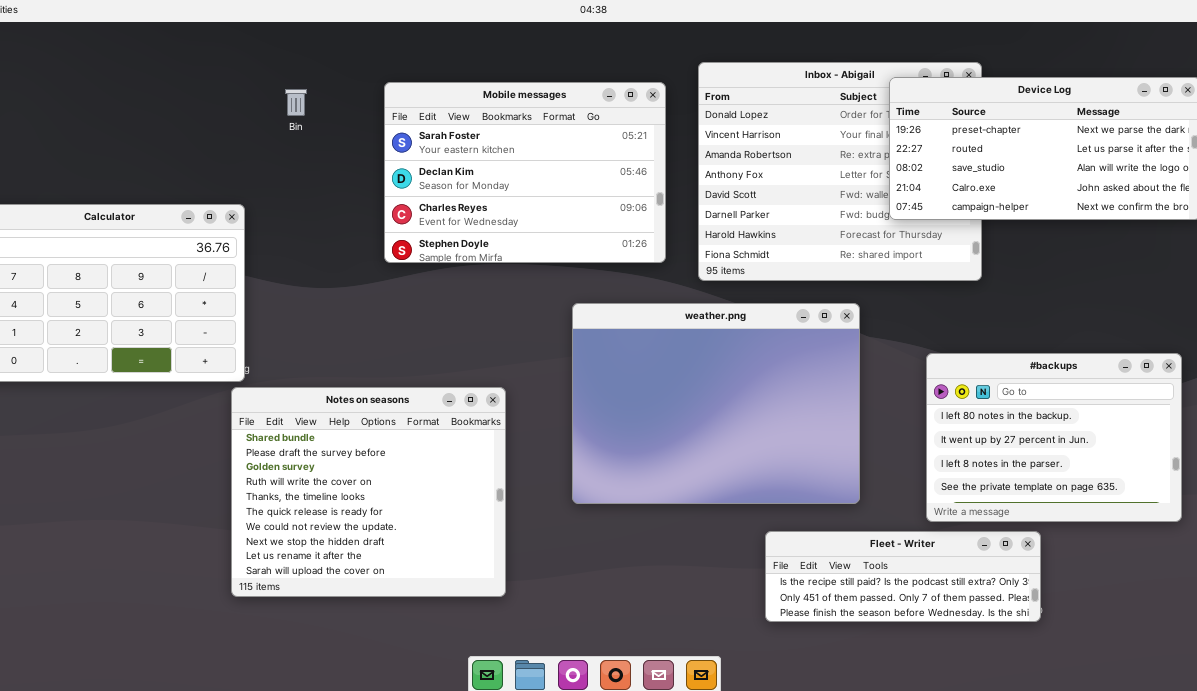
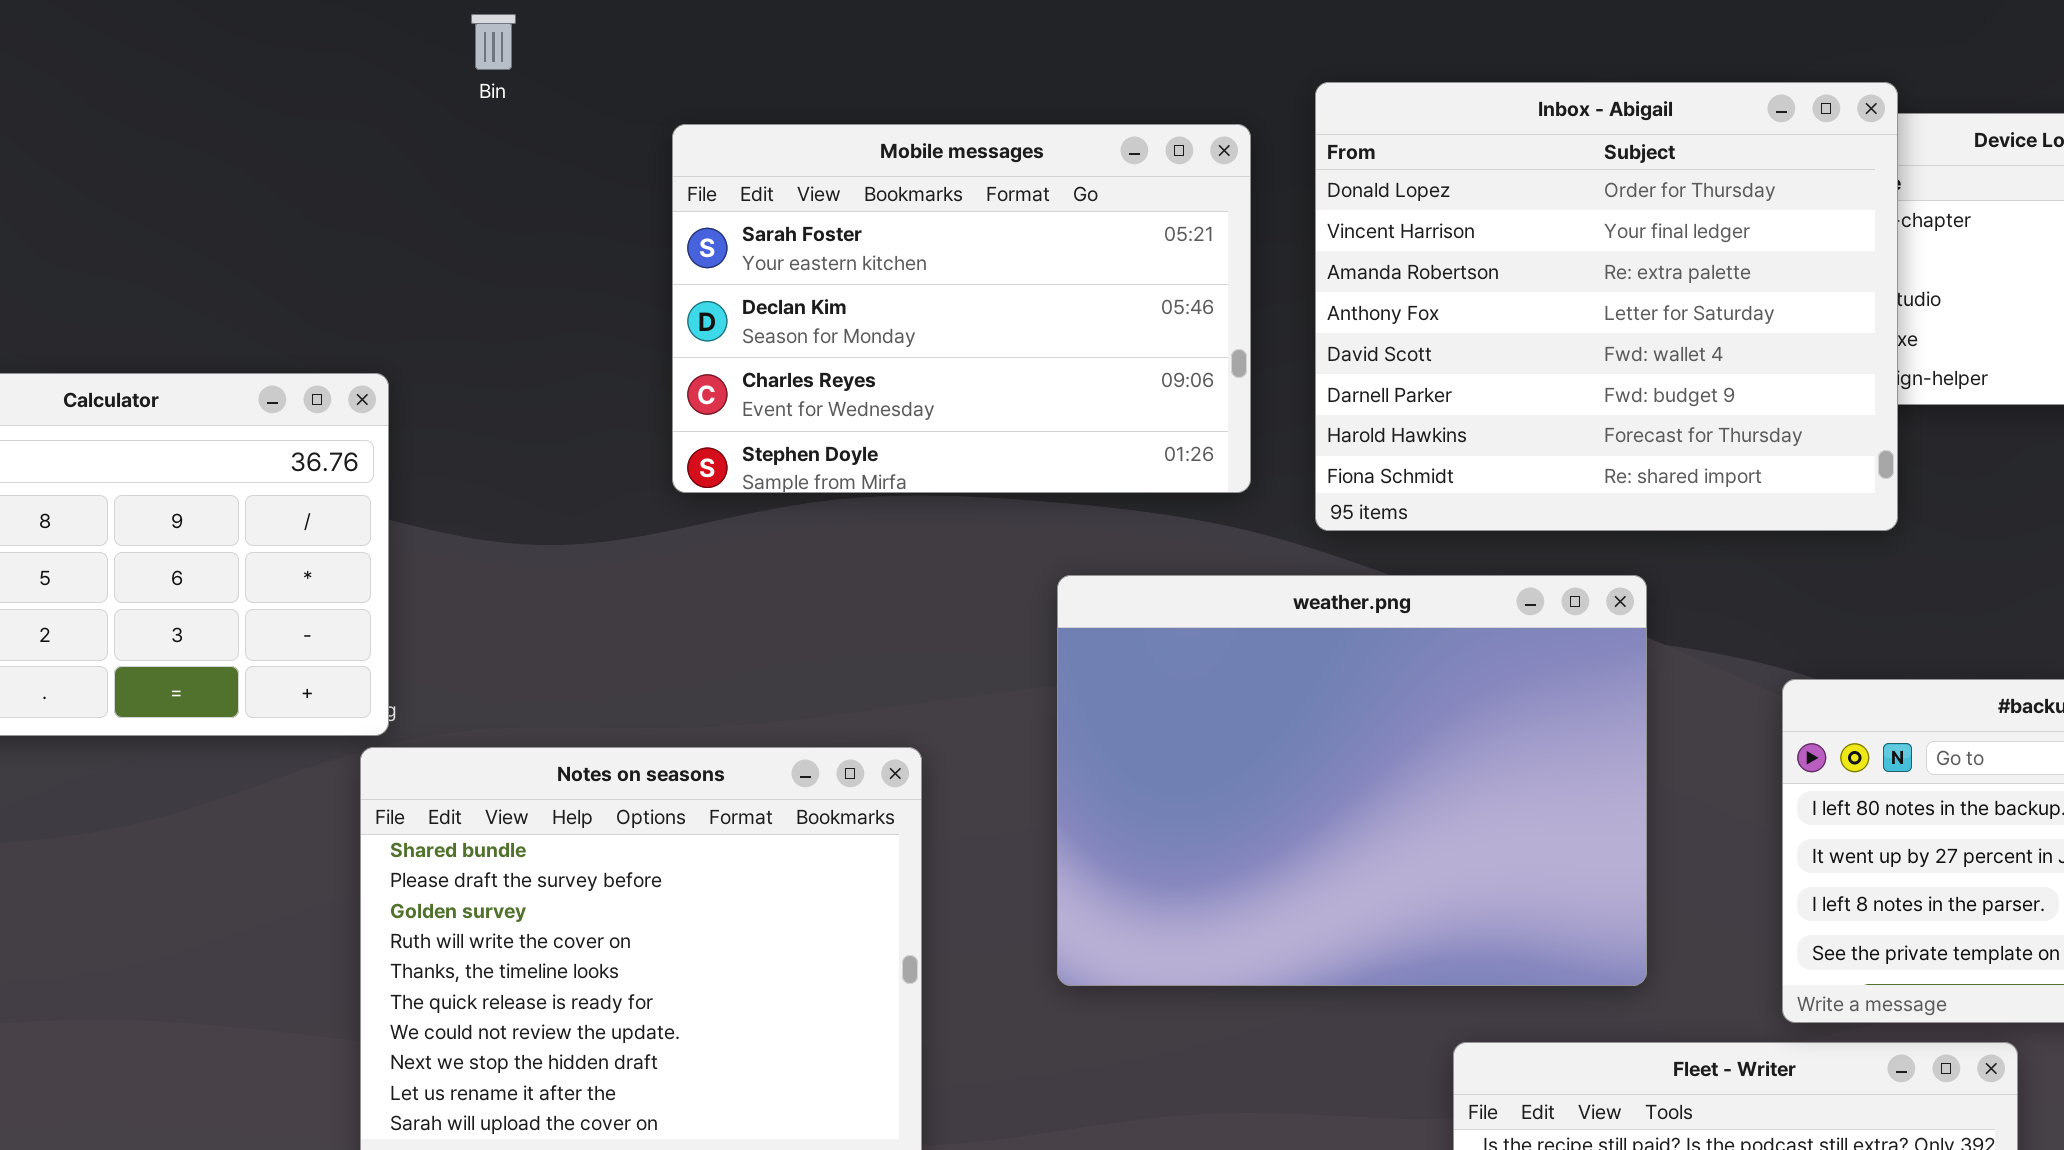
Inbox - Abigail: [698,62,982,281] -> [1315,82,1898,531], raised
Bin: [285,89,307,116] -> [471,14,516,70], moved

